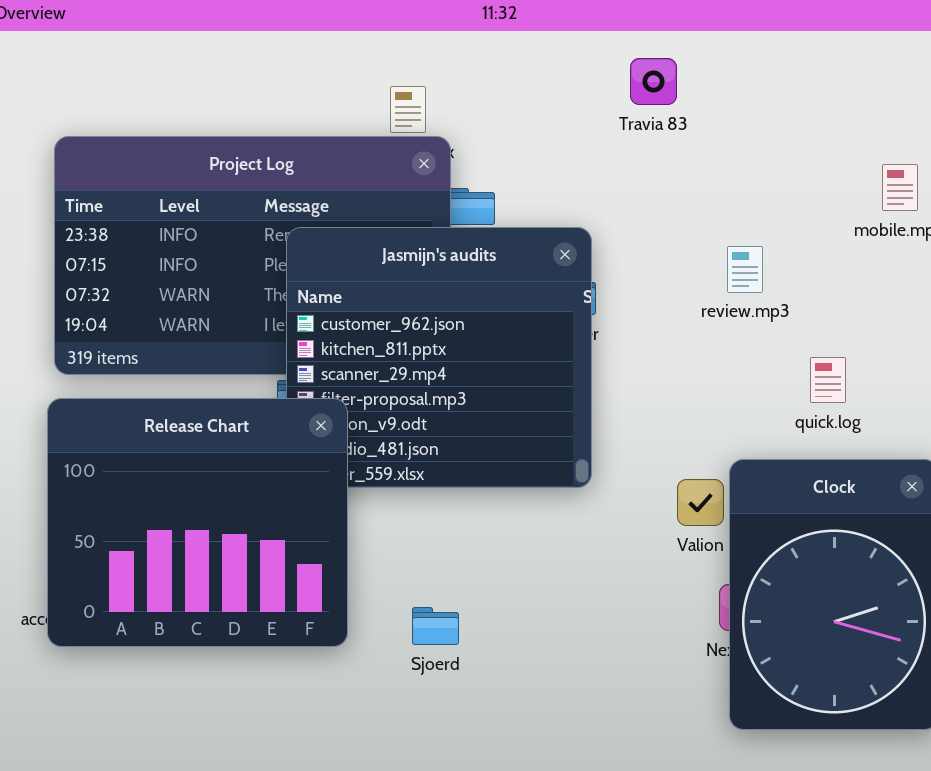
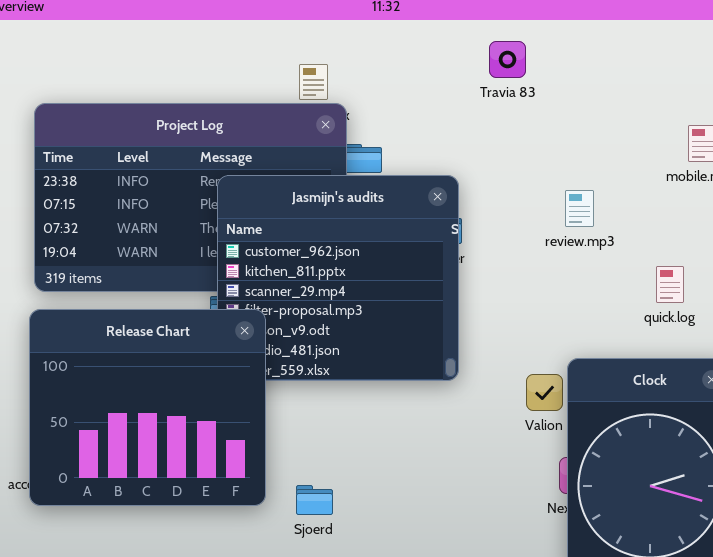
quick.log: [810,357,846,403] -> [656,266,684,303], moved
Sjoerd: [412,607,459,645] -> [296,485,333,515], moved

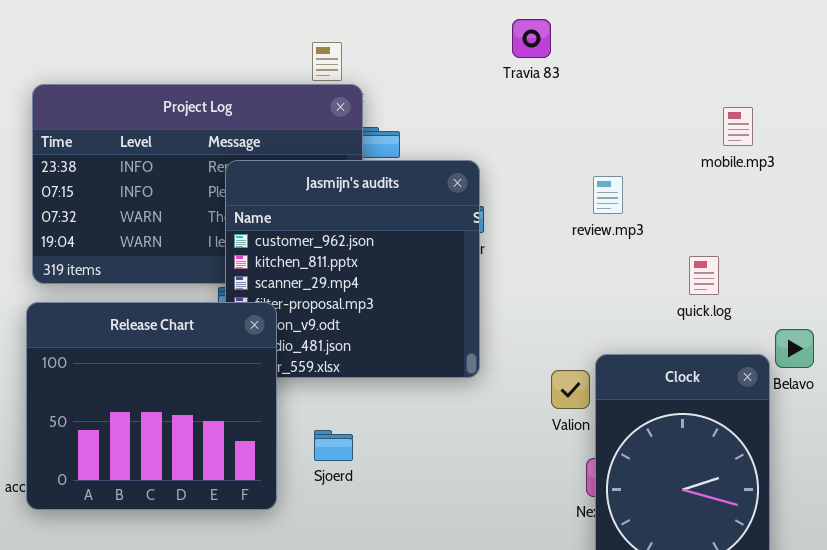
Sjoerd: [296,485,333,515] -> [314,430,353,461], moved

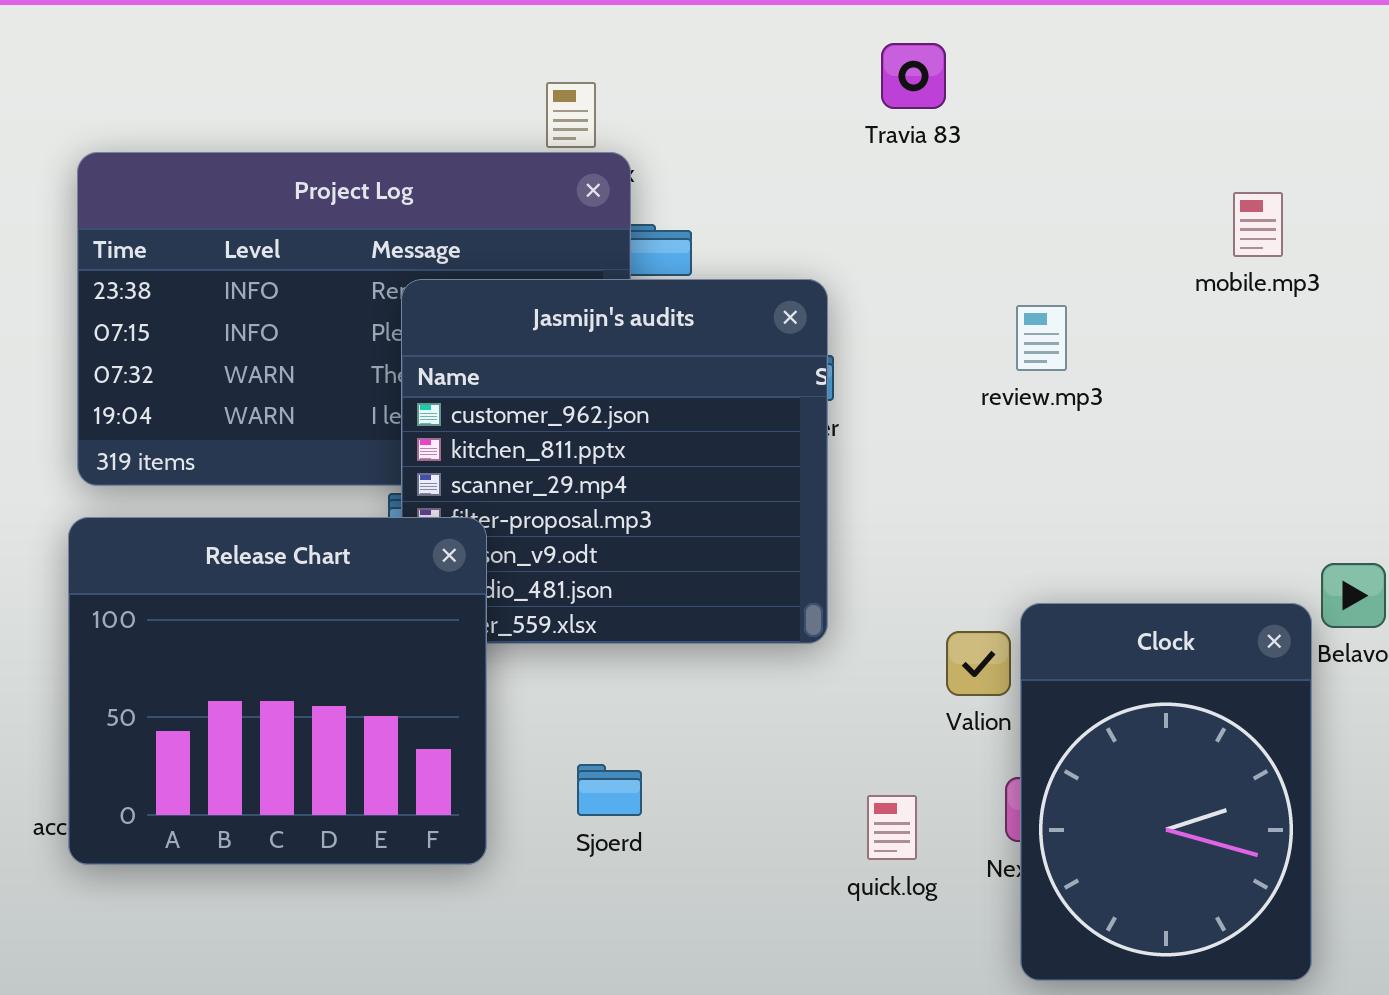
quick.log: [689,256,719,295] -> [867,795,917,860], moved
Sjoerd: [314,430,353,461] -> [577,764,642,816], moved

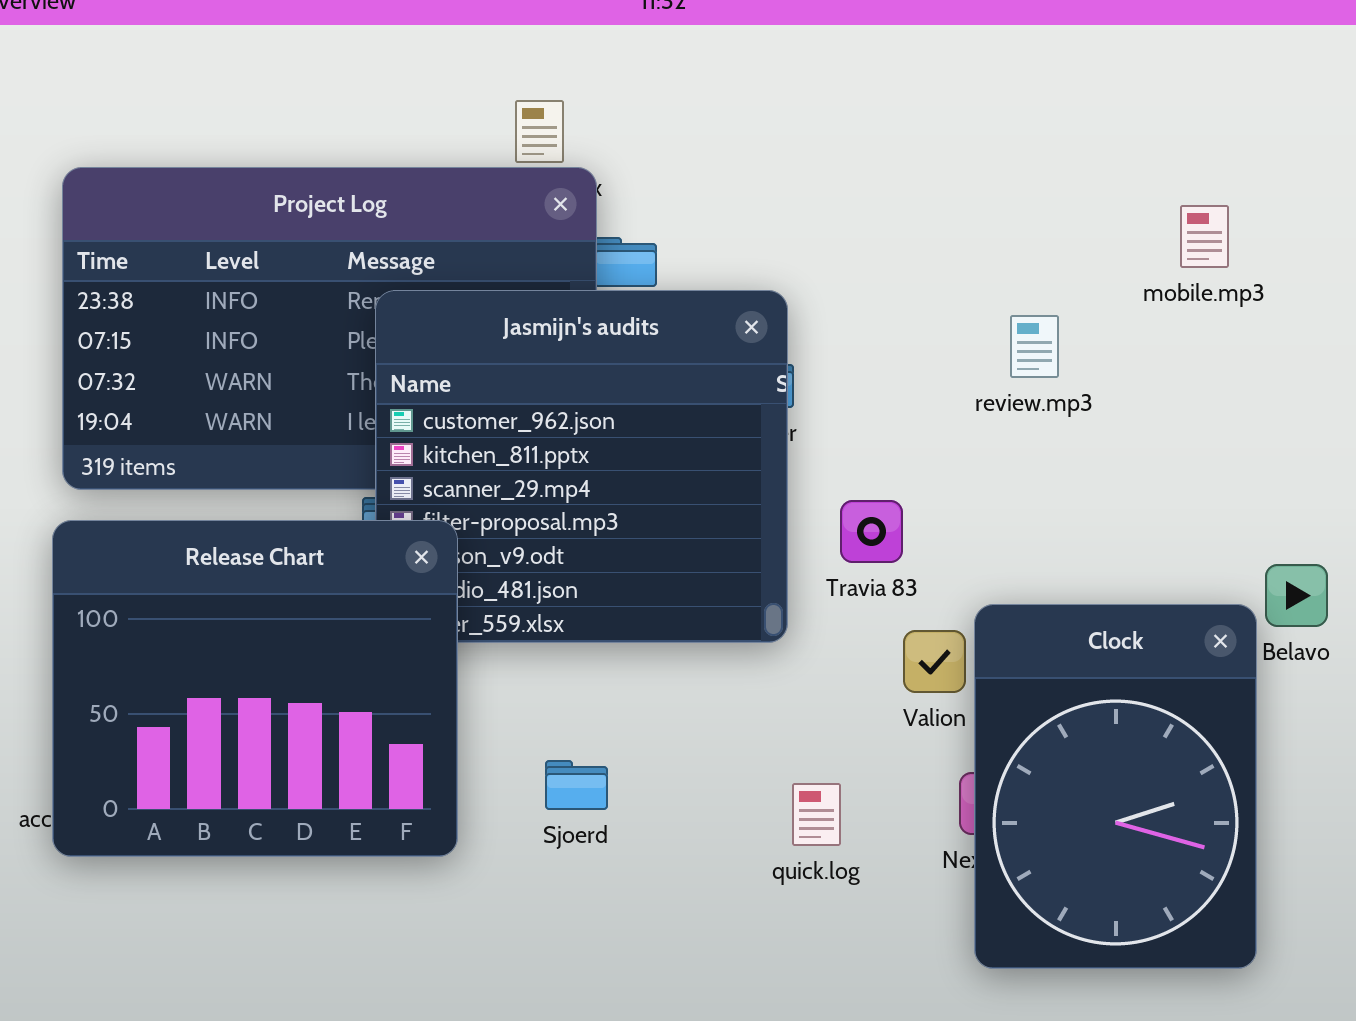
Travia 83: [881,43,946,109] -> [840,500,903,563], moved
review.mp3: [1016,305,1067,371] -> [1010,315,1059,378], moved
quick.log: [867,795,917,860] -> [792,783,841,846], moved

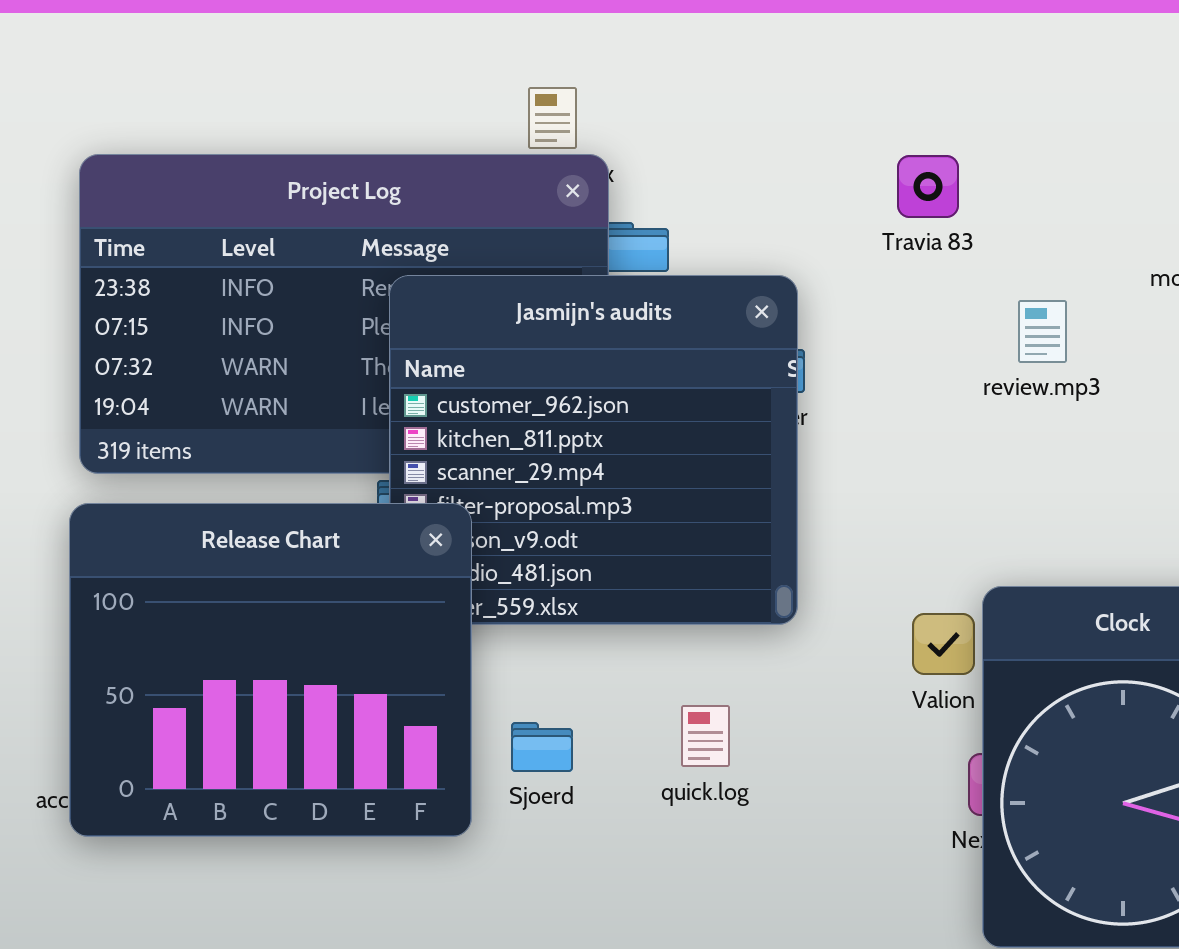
Travia 83: [840,500,903,563] -> [897,155,959,218], moved
Sjoerd: [545,760,608,810] -> [511,722,573,772], moved
quick.log: [792,783,841,846] -> [681,705,730,767], moved

